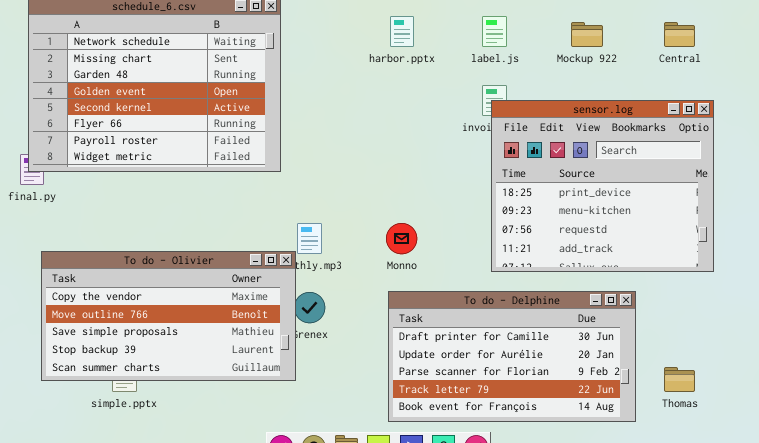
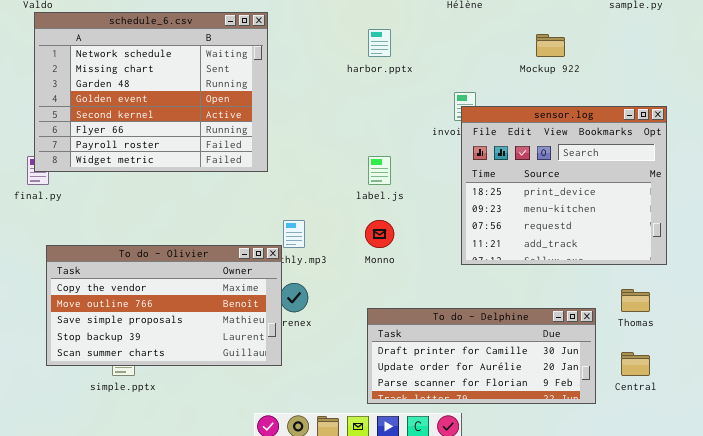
label.js: [482,16,507,47] -> [368,156,391,185], moved
Central: [664,22,695,47] -> [621,352,650,376], moved
To do - Delphine: [388,291,636,422] -> [367,308,596,404], resized
Thomas: [664,367,695,392] -> [621,289,650,312], moved

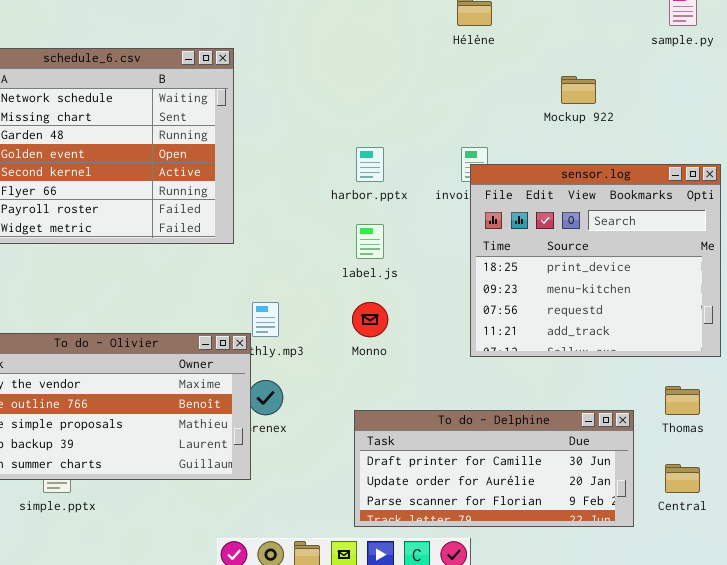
harbor.pptx: [368,29,391,57] -> [356,147,384,182], moved

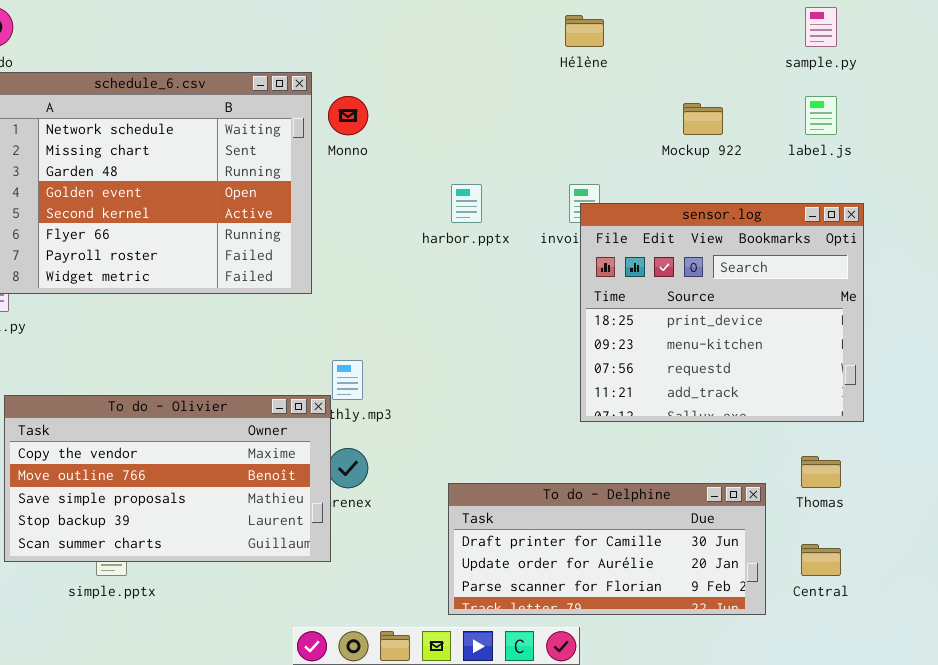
label.js: [356,224,384,259] -> [805,96,837,135], moved
Monno: [352,302,388,337] -> [328,96,368,135], moved

